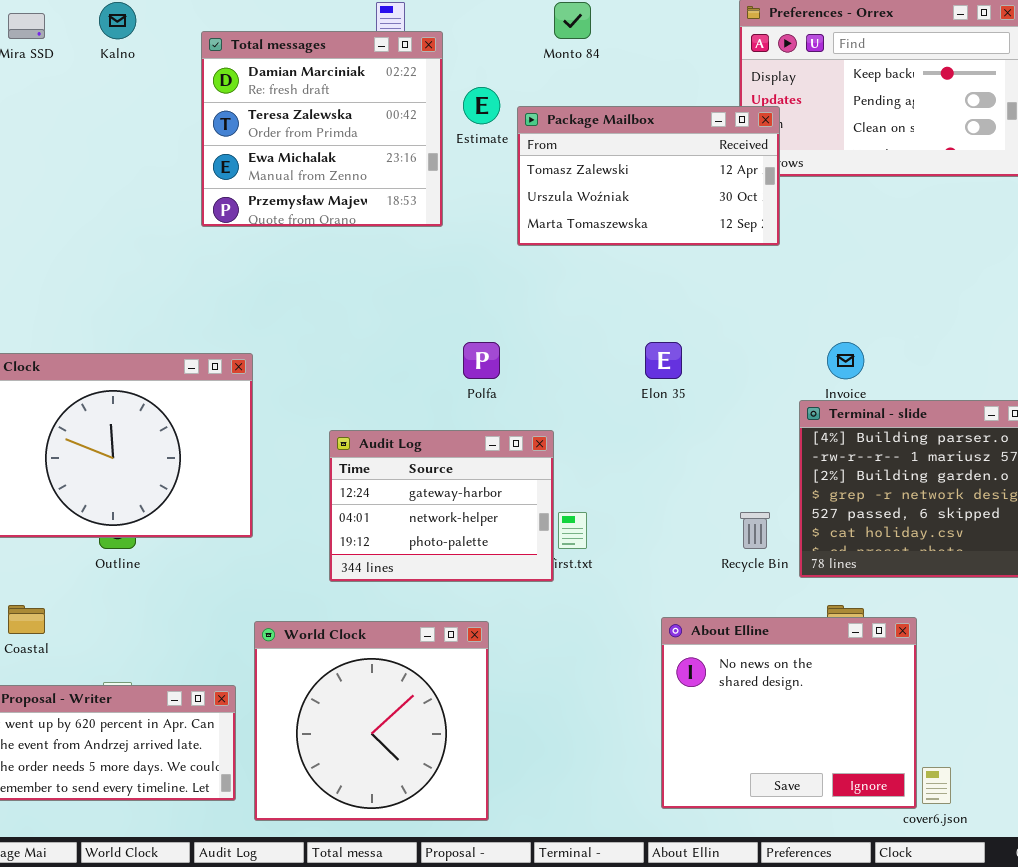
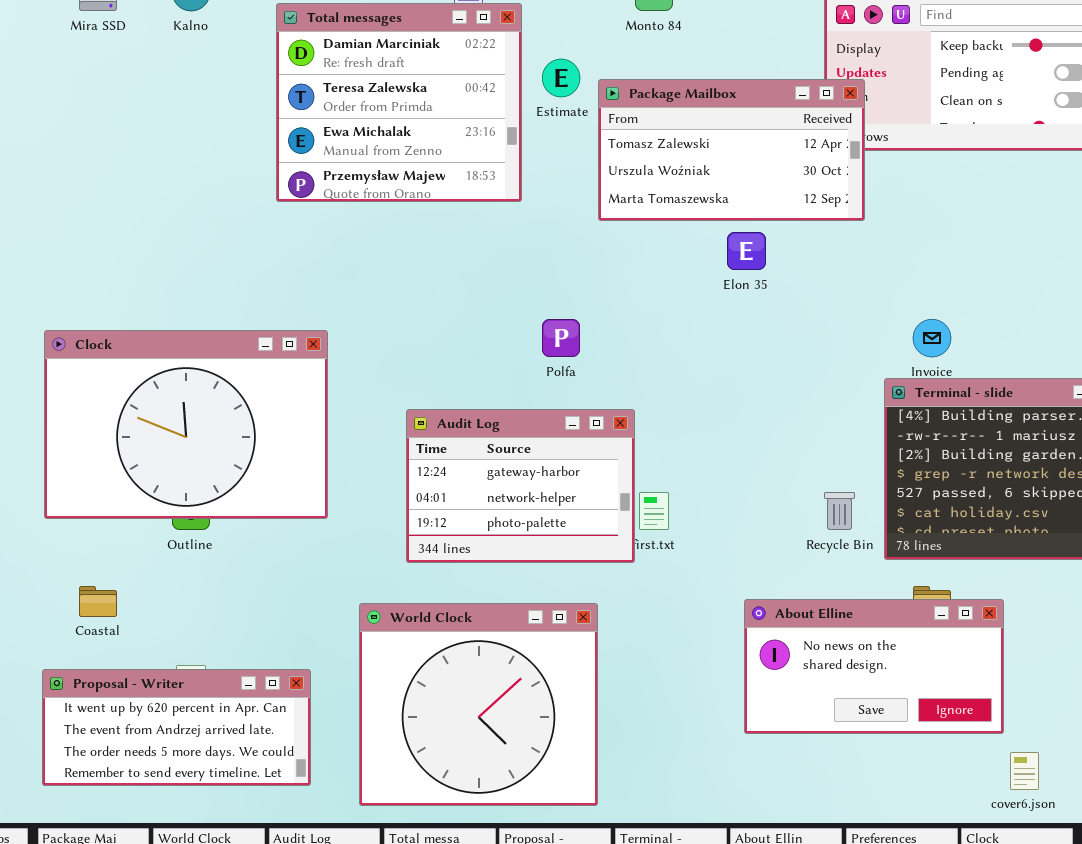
Elon 35: [645,342,682,379] -> [727,232,766,270], moved
About Elline: [661,617,917,809] -> [744,599,1004,734], resized
World Clock: [254,621,489,821] -> [359,603,598,806], moved

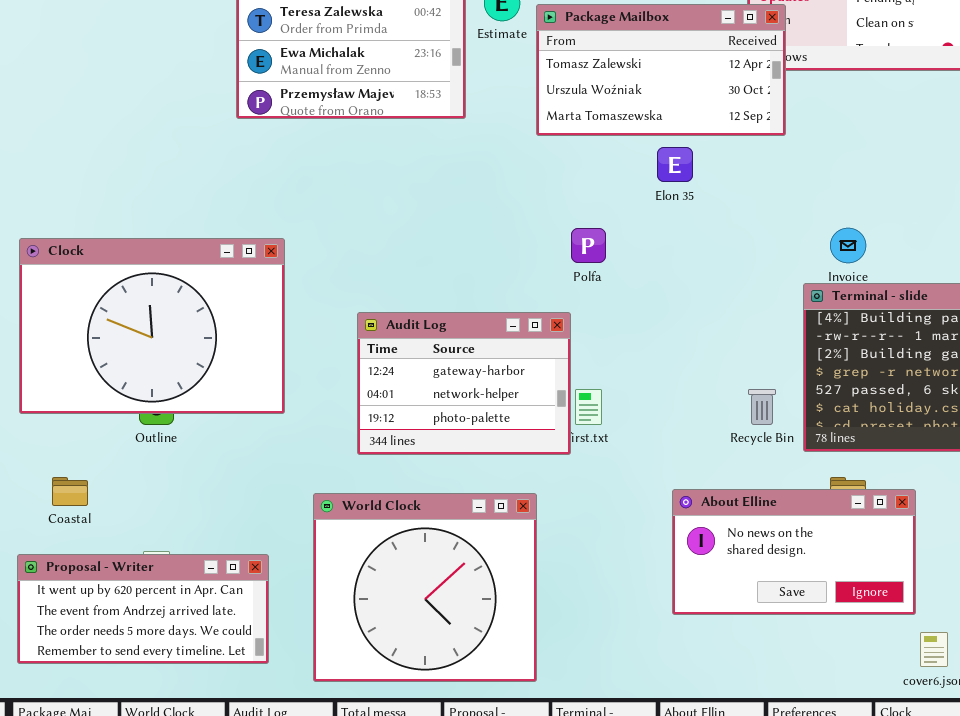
Polfa: [542,319,580,357] -> [571,228,606,263], moved

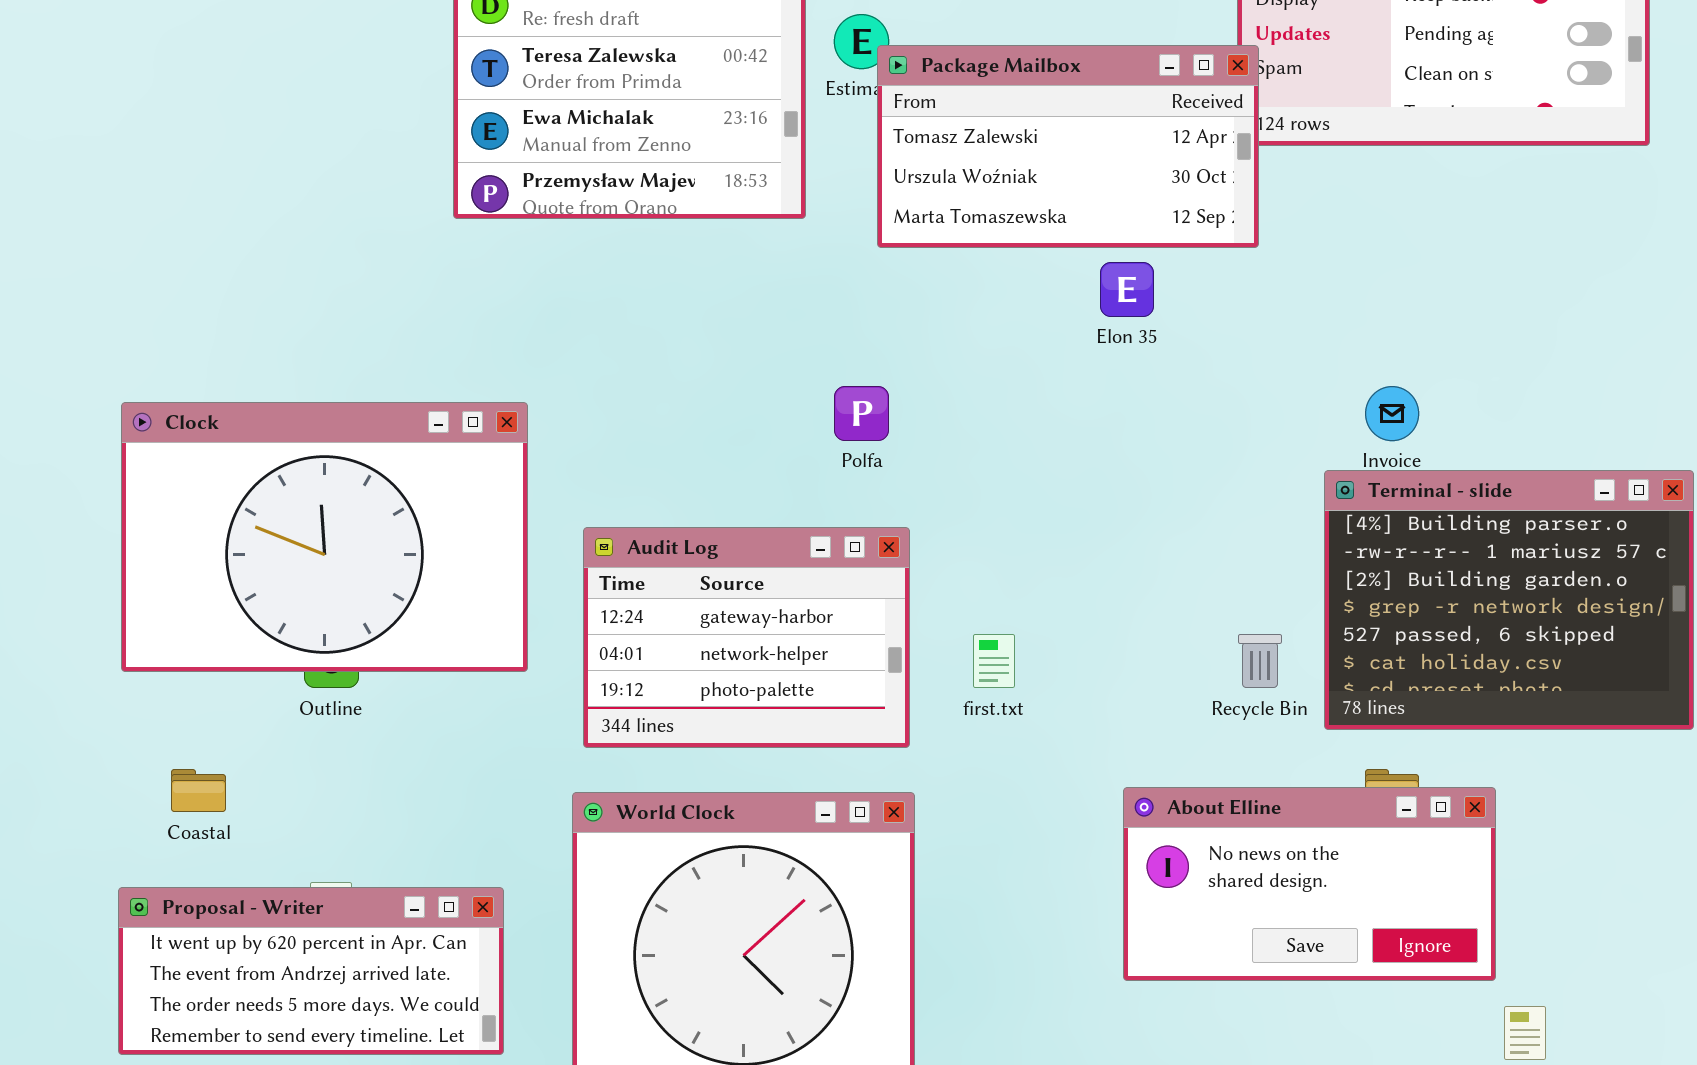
Package Mailbox: [536,4,786,136] -> [877,45,1259,248], moved
Polfa: [571,228,606,263] -> [834,386,889,441], moved
Audit Log: [357,312,571,455] -> [583,527,910,748], moved

